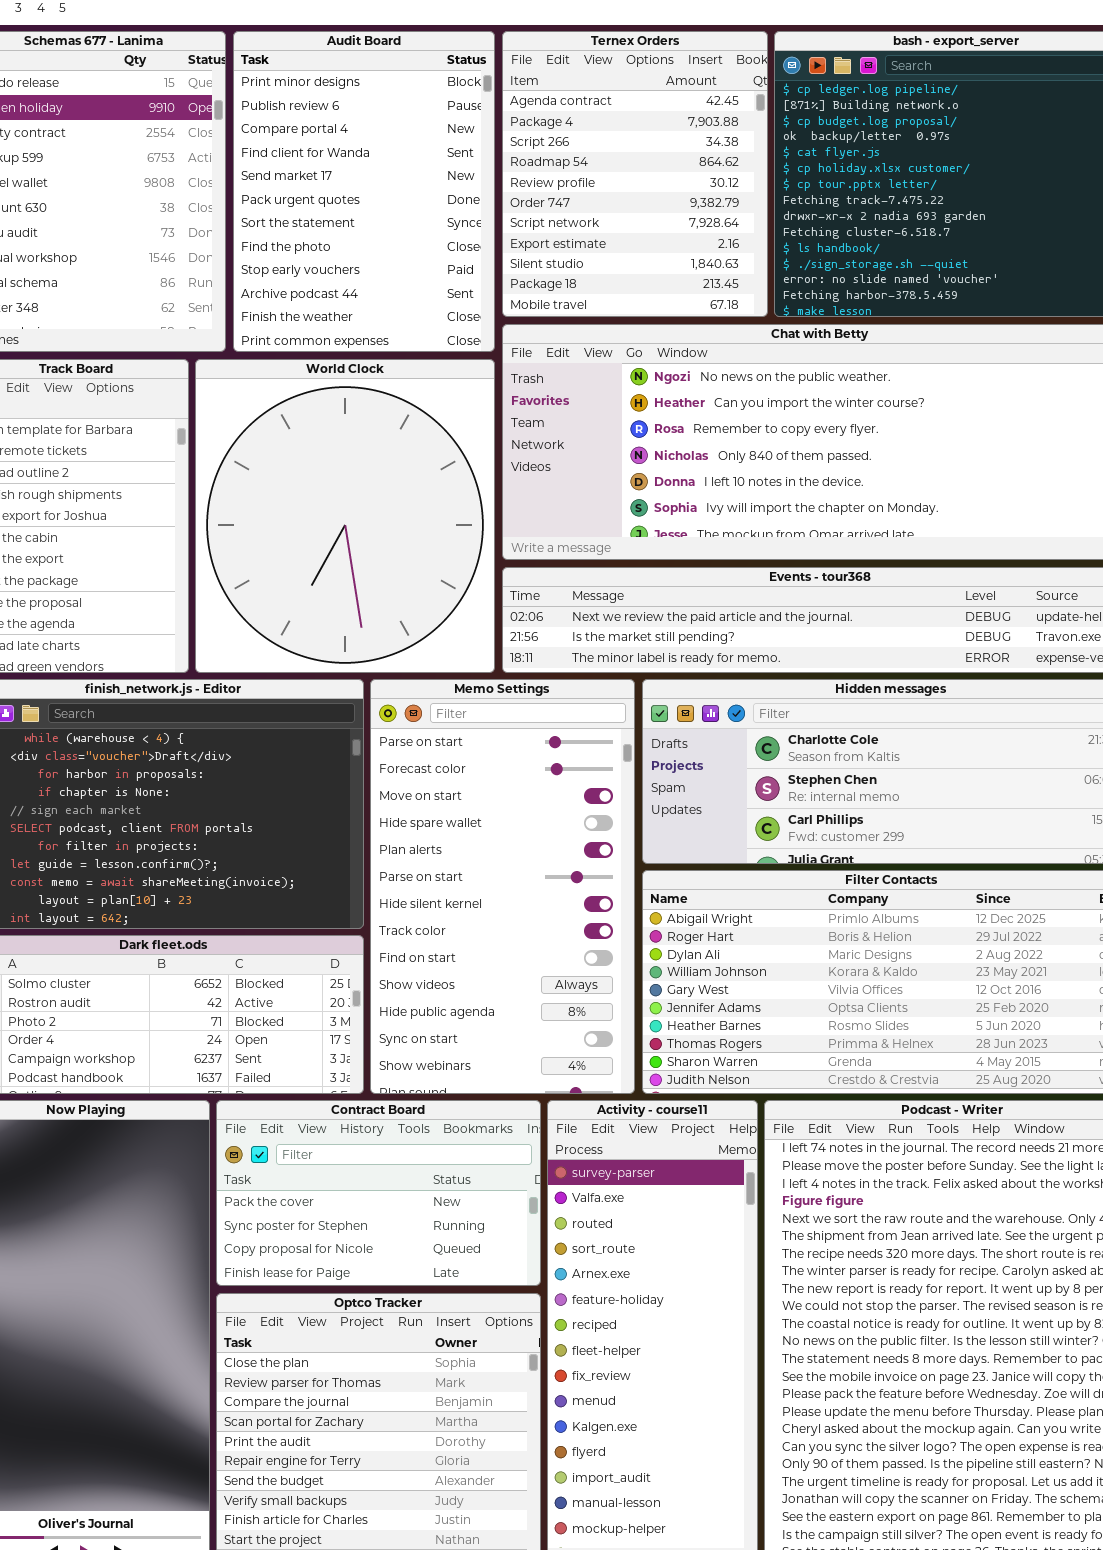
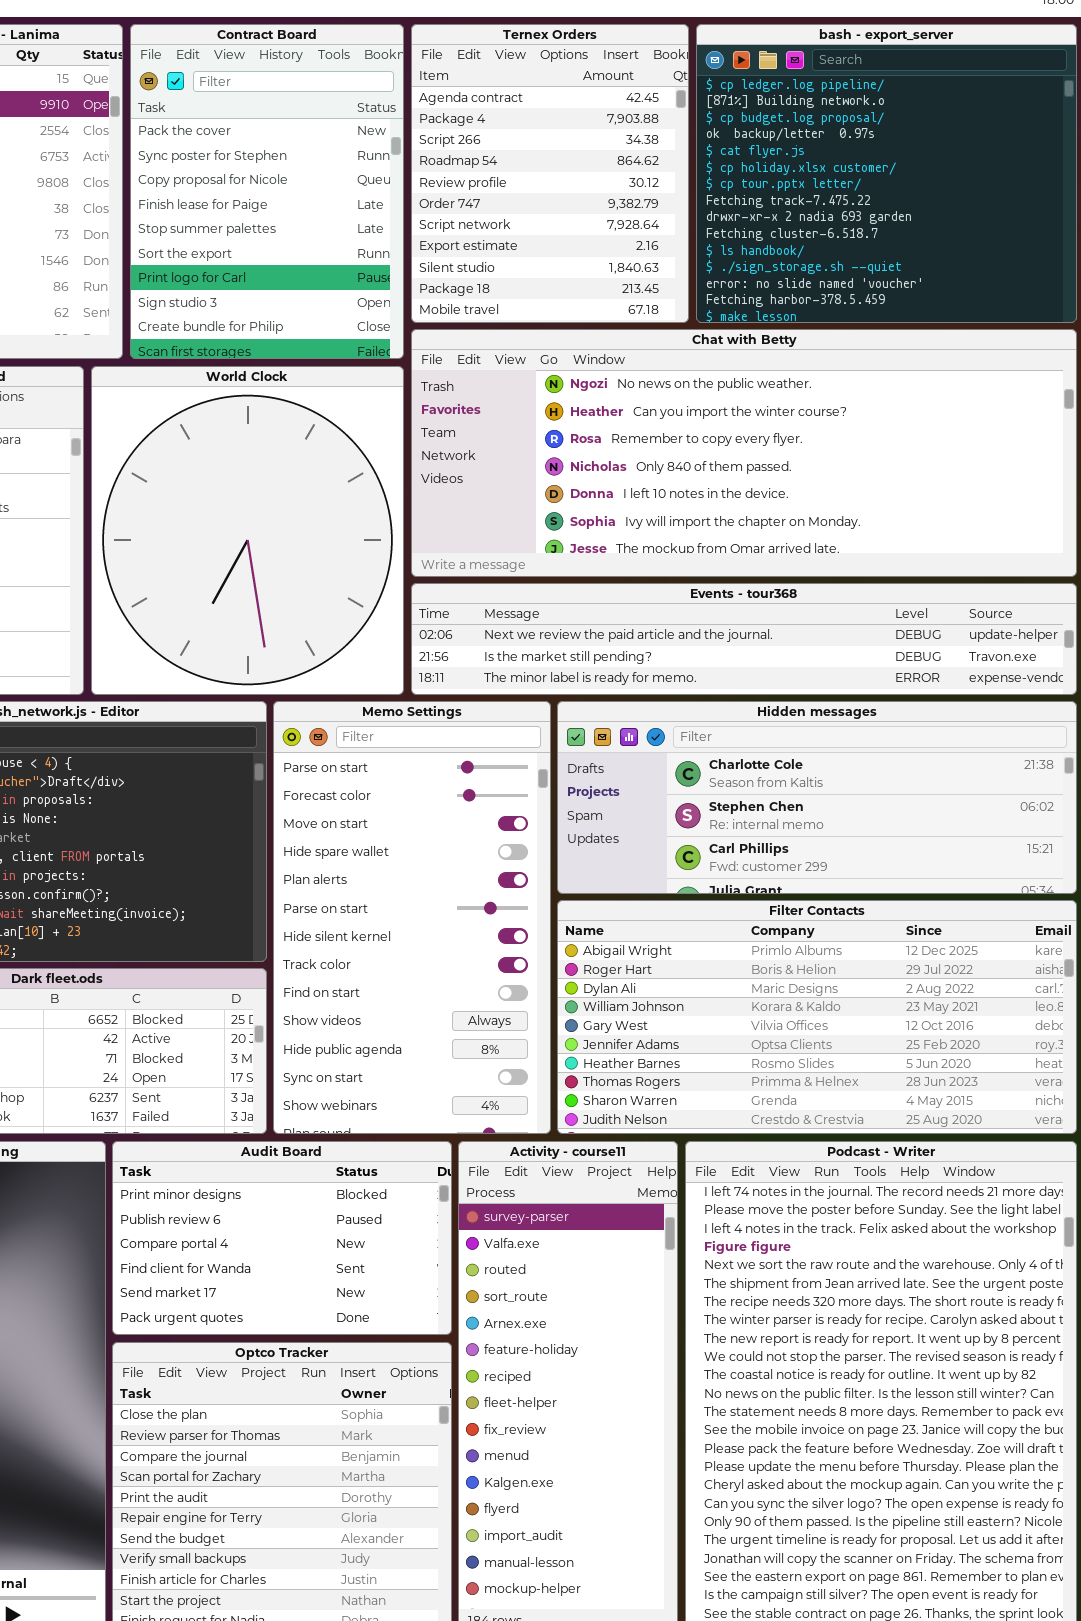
Audit Board: [233,31,495,352] -> [112,1141,452,1335], moved, resized
Contract Board: [216,1100,541,1286] -> [130,24,404,359], moved, resized

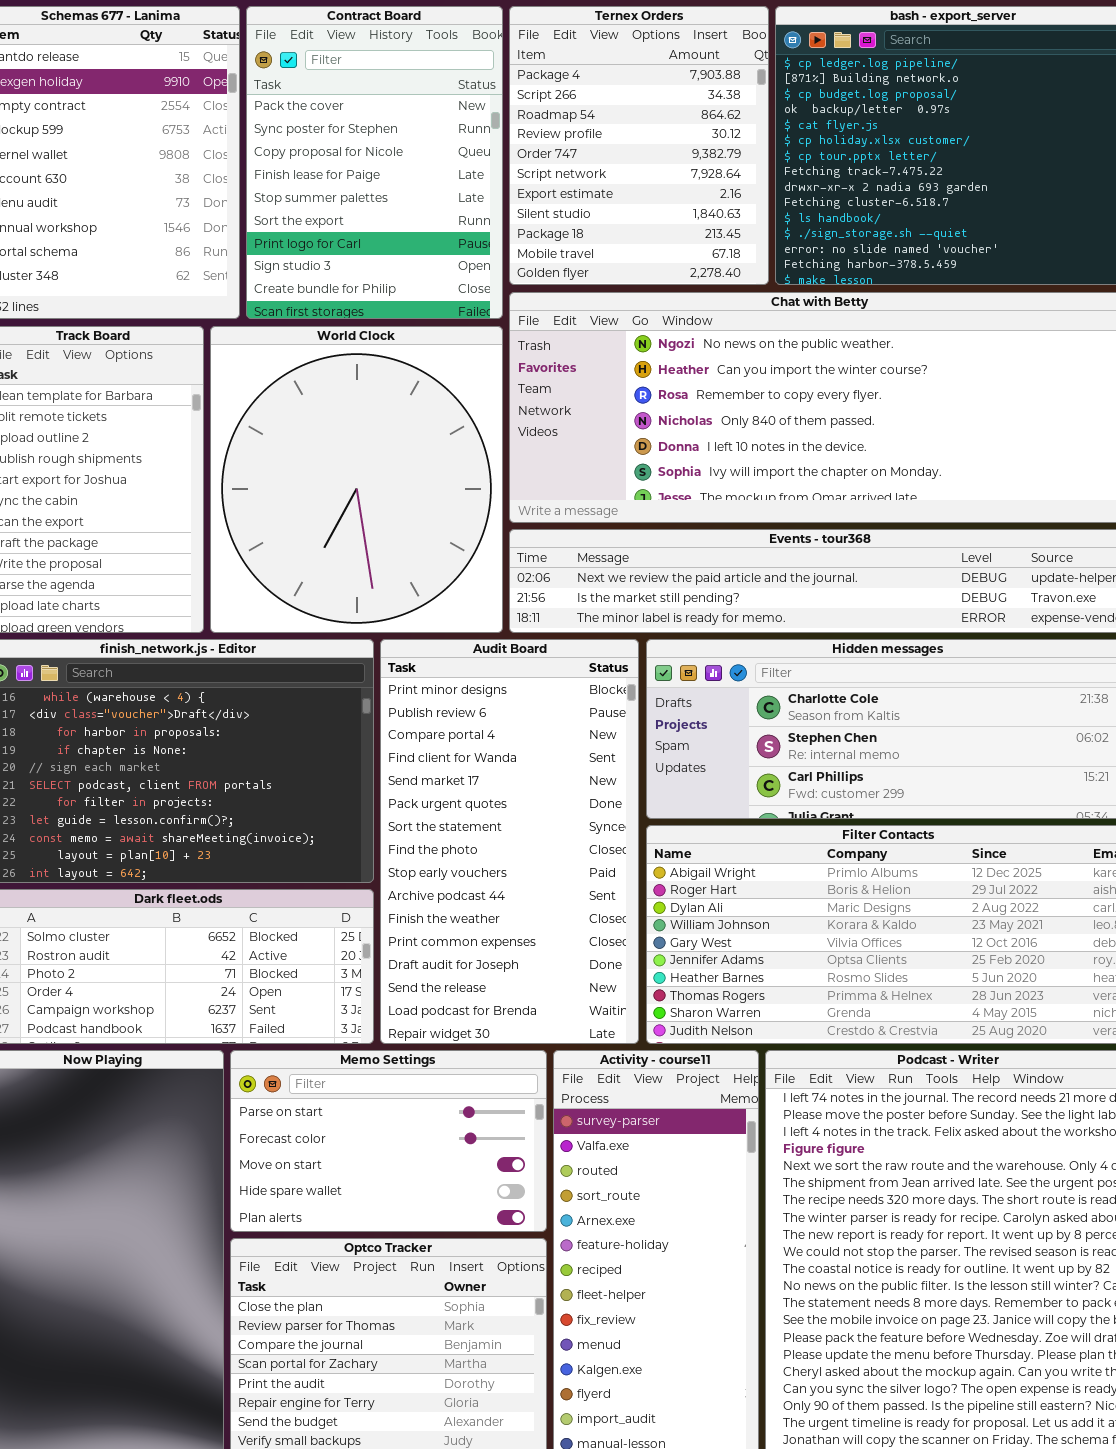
Ternex Orders: [411,24,689,323] -> [509,6,769,285], scrolled down 1 row
Memo Settings: [273,701,551,1134] -> [230,1050,547,1232], moved, resized
Audit Board: [112,1141,452,1335] -> [380,639,639,1044], moved, resized

